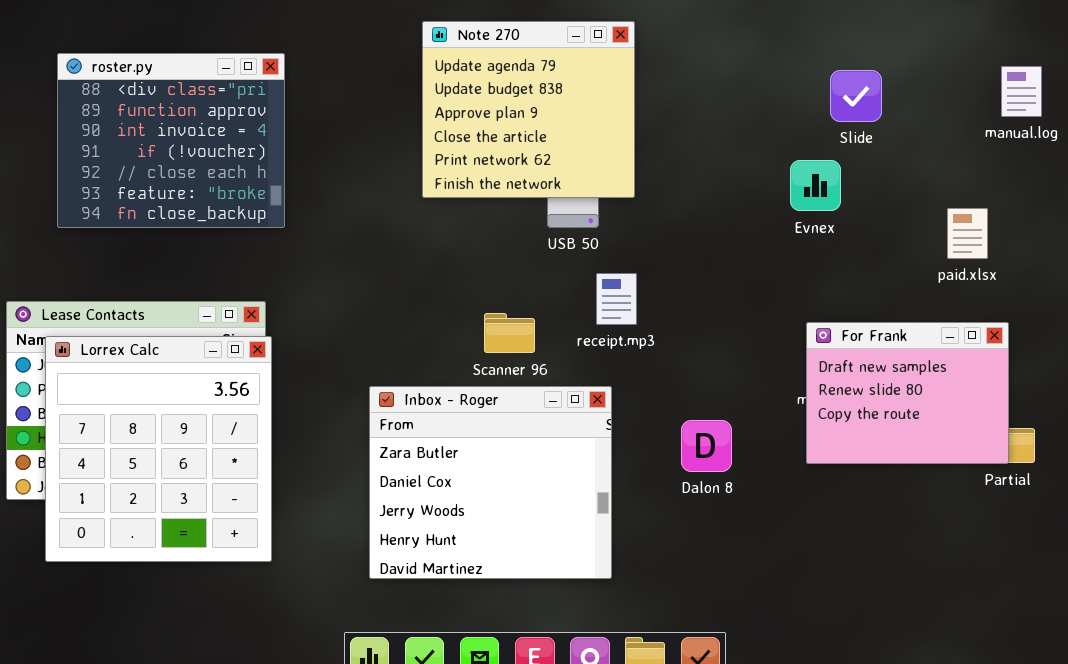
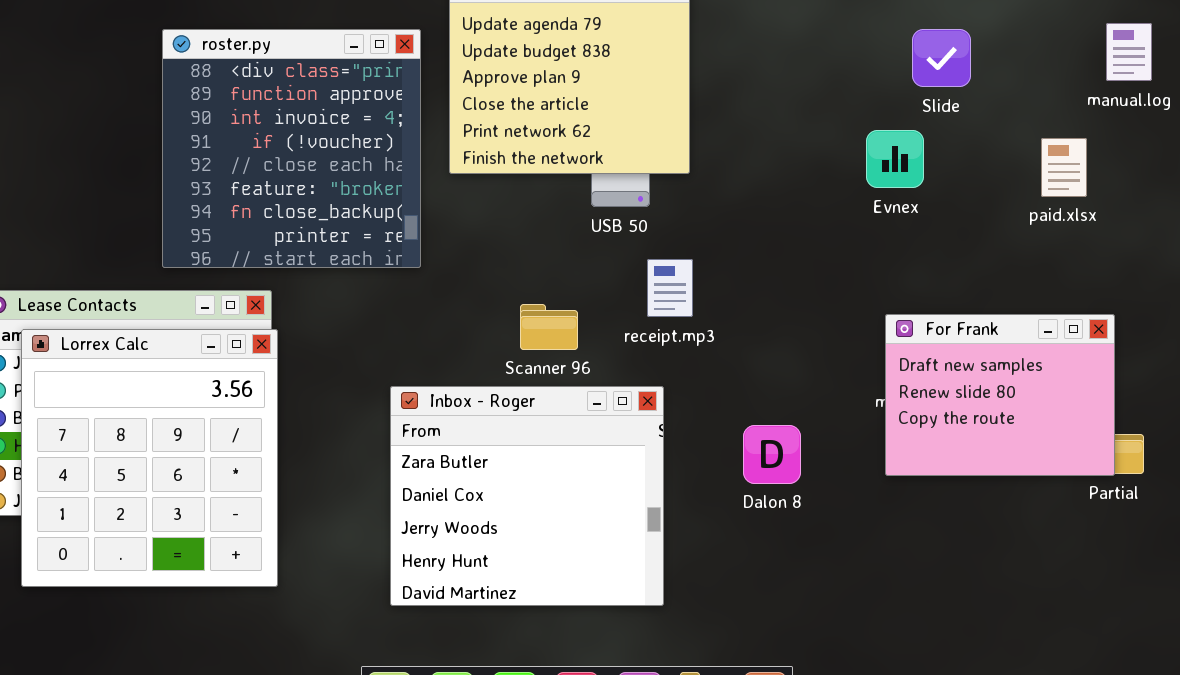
roster.py: [57,53,285,228] -> [162,29,421,268], moved, resized
paid.xlsx: [947,208,988,259] -> [1041,138,1087,197], moved

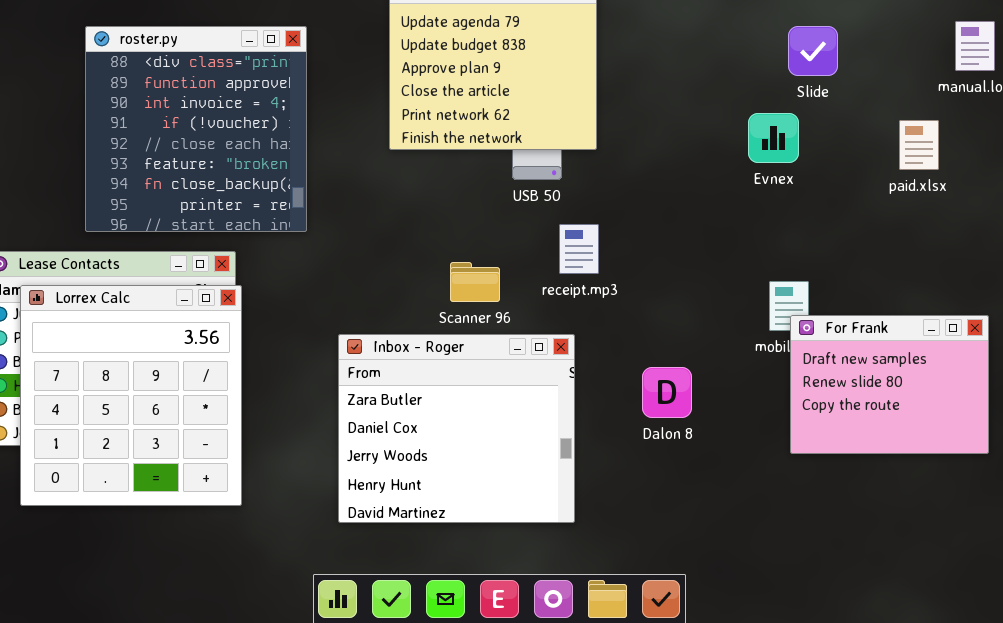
roster.py: [162,29,421,268] -> [85,26,307,232], moved
For Frank: [885,314,1115,476] -> [790,315,989,454], moved

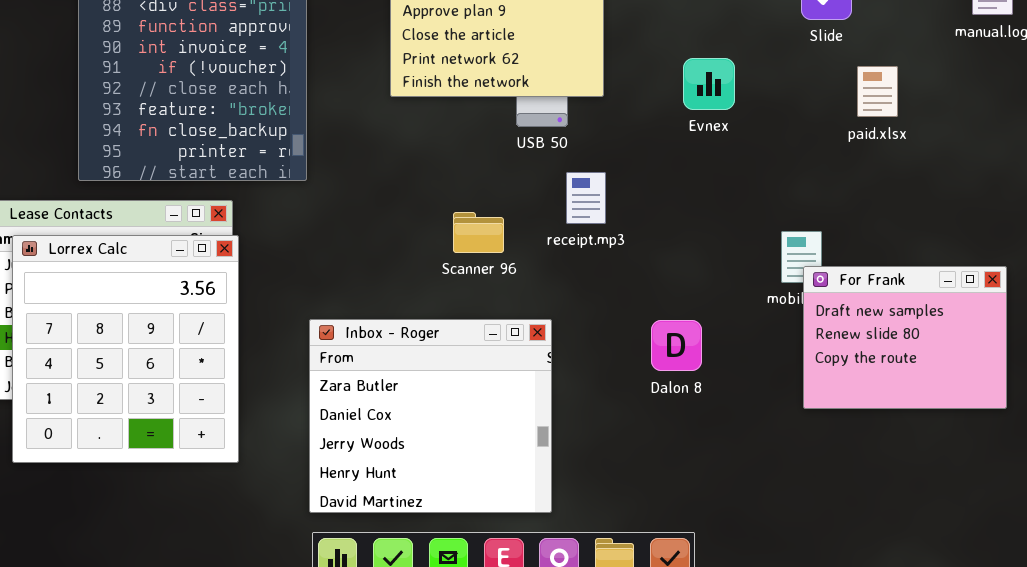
Evnex: [748,113,799,163] -> [683,58,735,110], moved
paid.xlsx: [899,120,939,170] -> [857,66,898,117], moved
Inbox - Roger: [338,334,575,523] -> [309,319,552,513], moved

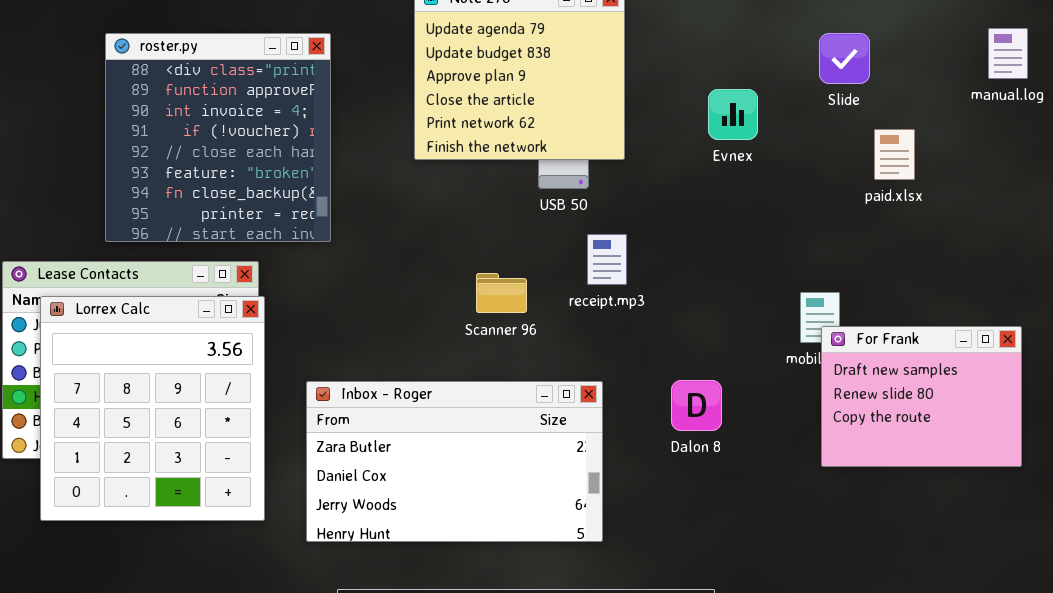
Evnex: [683,58,735,110] -> [708,89,758,140], moved
Inbox - Roger: [309,319,552,513] -> [306,381,603,542], moved, resized

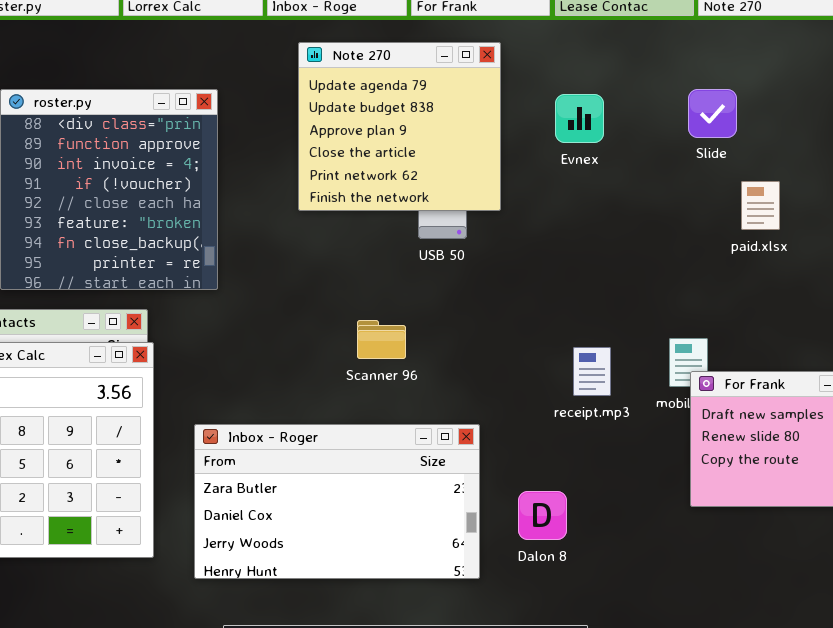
Evnex: [708,89,758,140] -> [555,94,604,143], moved
receipt.mp3: [587,234,627,285] -> [573,347,611,396], moved
Dalon 8: [671,380,722,431] -> [518,491,567,540], moved

